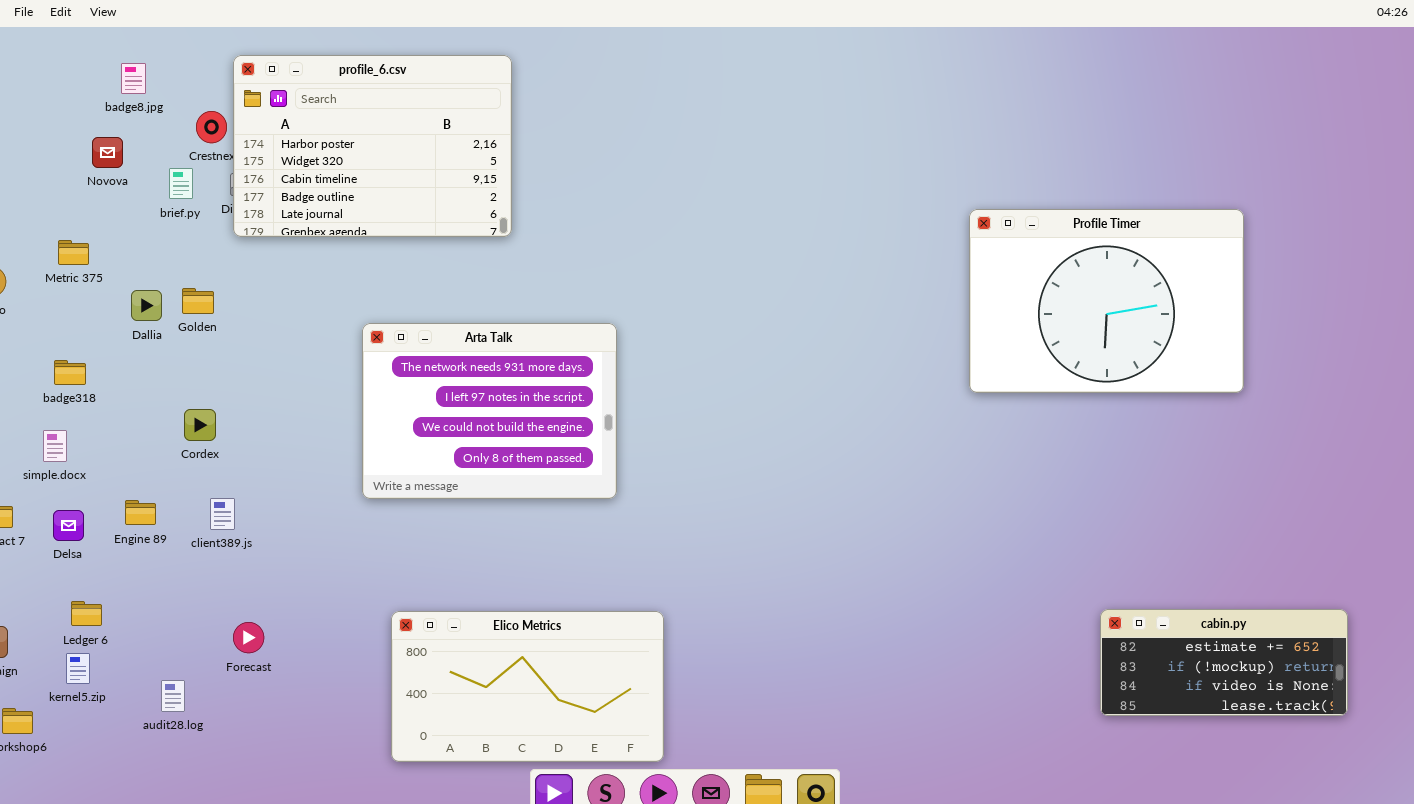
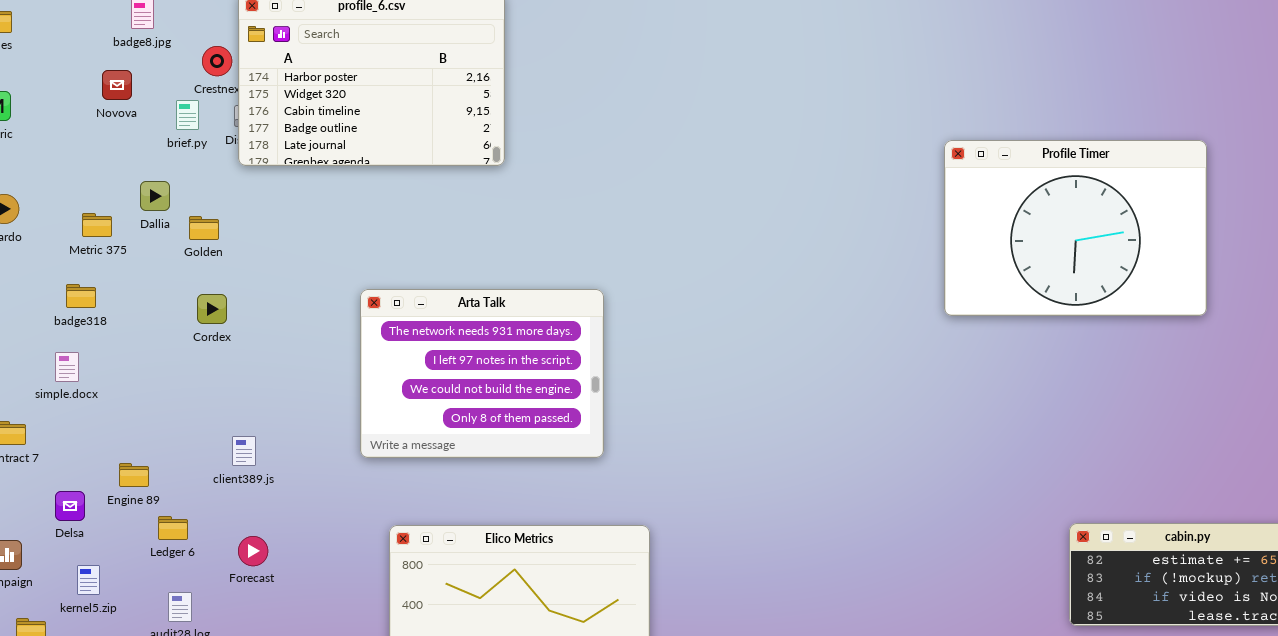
Metric 375: [58,240,89,265] -> [82,213,112,237], moved
Dallia: [131,290,162,321] -> [140,181,170,211], moved
Arta Talk: [362,323,617,499] -> [360,289,604,458], moved
Cordex: [184,409,216,441] -> [197,294,227,324], moved
client389.js: [210,498,235,530] -> [232,436,256,466], moved
Engine 89: [125,500,156,525] -> [119,463,149,487], moved
Delsa: [53,510,84,541] -> [55,491,85,521], moved
Ledger 6: [71,601,102,626] -> [158,516,188,540], moved

